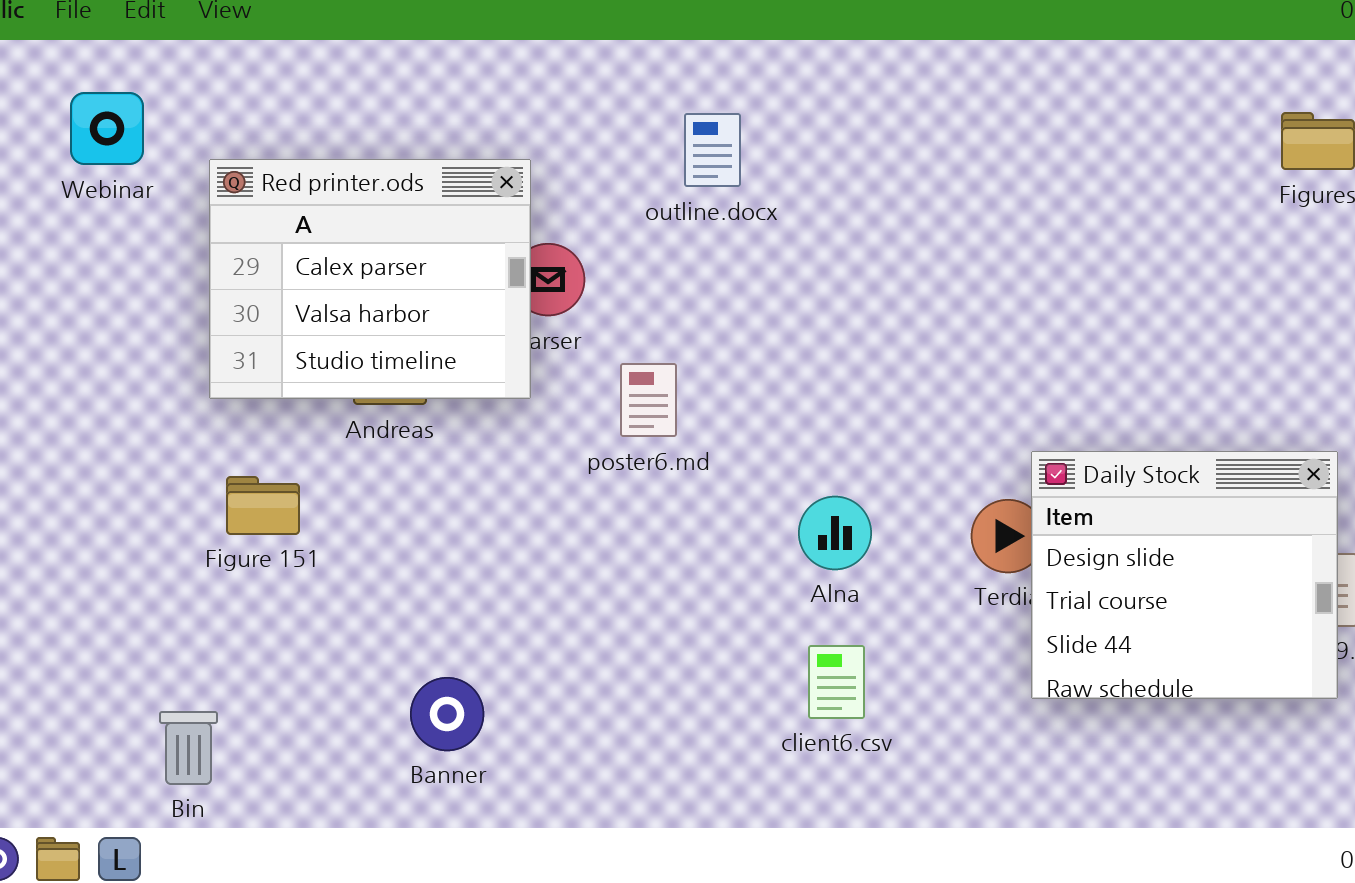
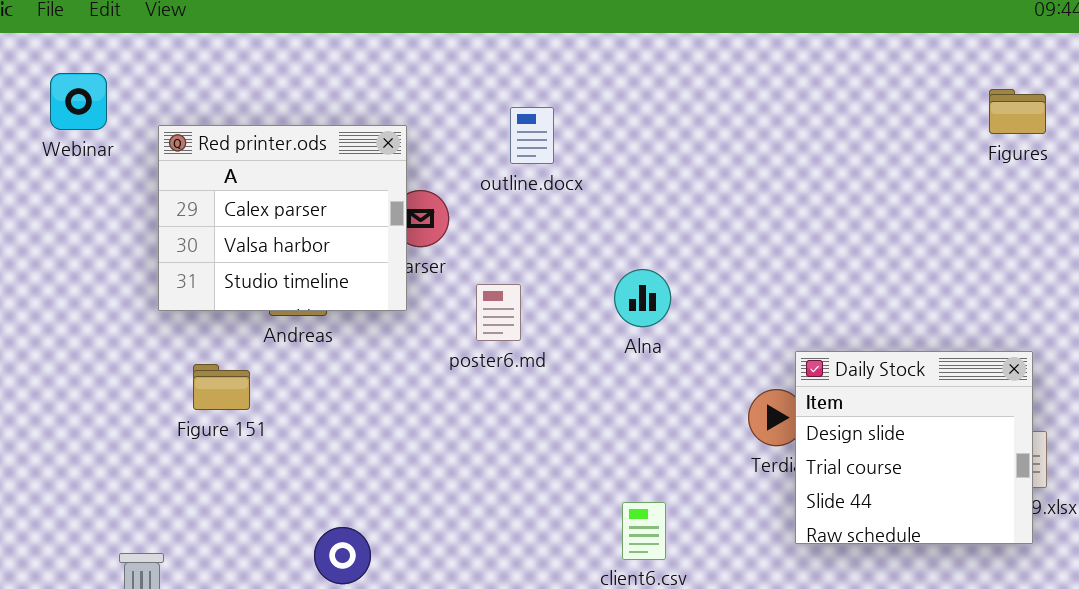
outline.docx: [684,113,741,187] -> [510,107,554,164], moved
Figure 151: [226,476,300,535] -> [193,364,250,410], moved
Alna: [798,496,872,570] -> [614,269,671,327], moved

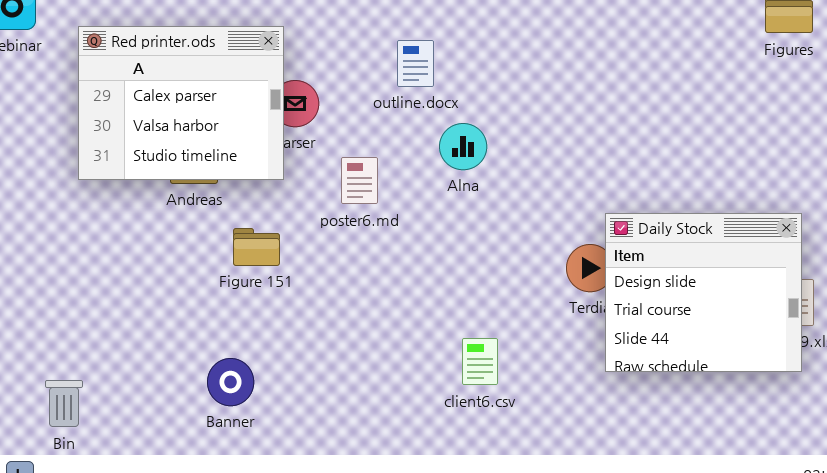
outline.docx: [510,107,554,164] -> [397,40,434,87], moved
Alna: [614,269,671,327] -> [439,123,487,170], moved
Figure 151: [193,364,250,410] -> [233,228,280,266], moved

